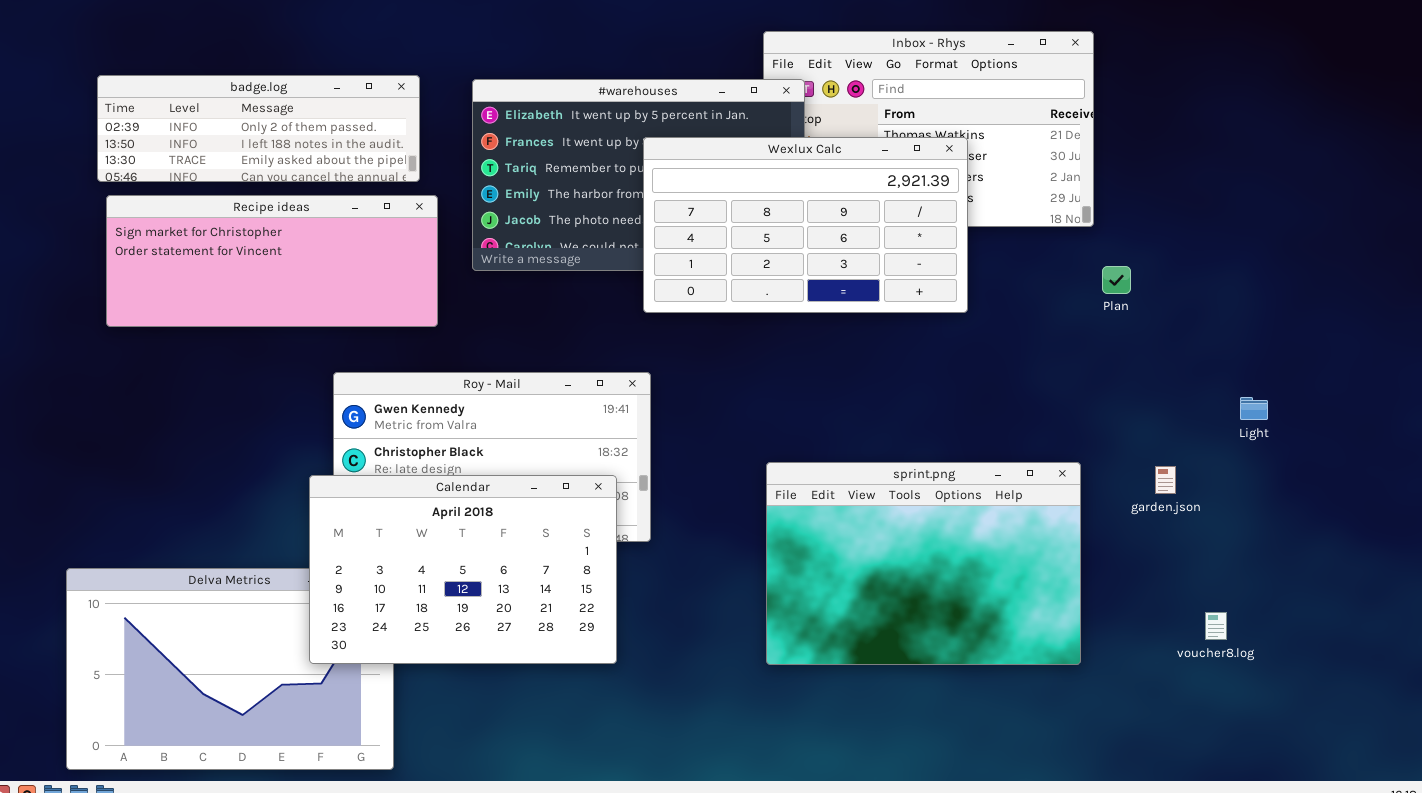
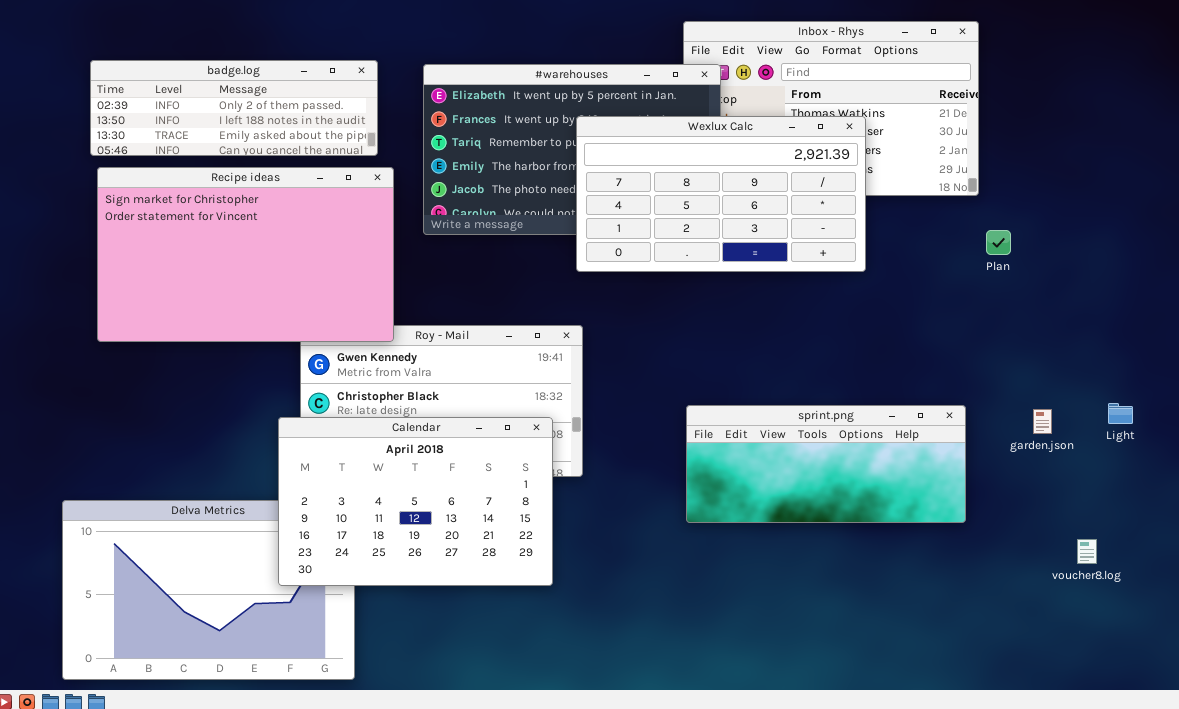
Recipe ideas: [106,195,438,327] -> [97,167,394,342], resized
Light: [1240,397,1268,420] -> [1108,403,1133,424], moved
sprint.png: [766,462,1081,665] -> [686,405,966,523], resized

